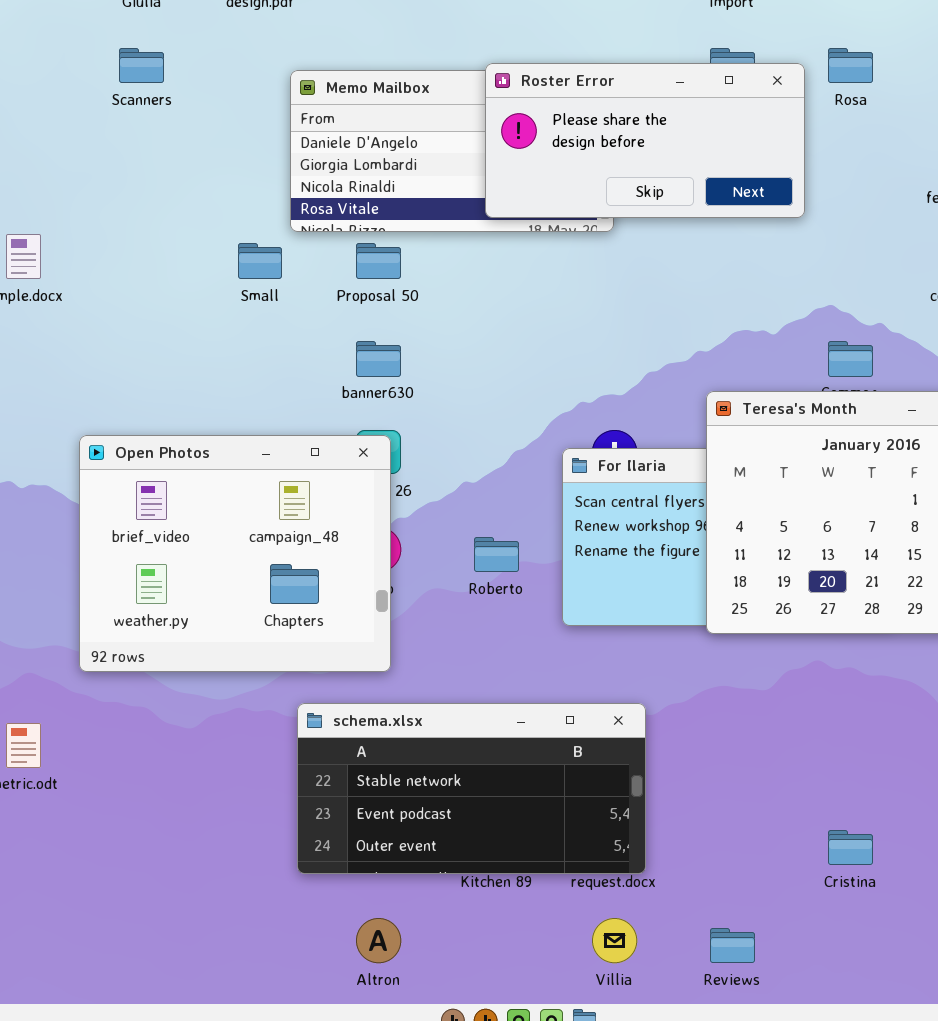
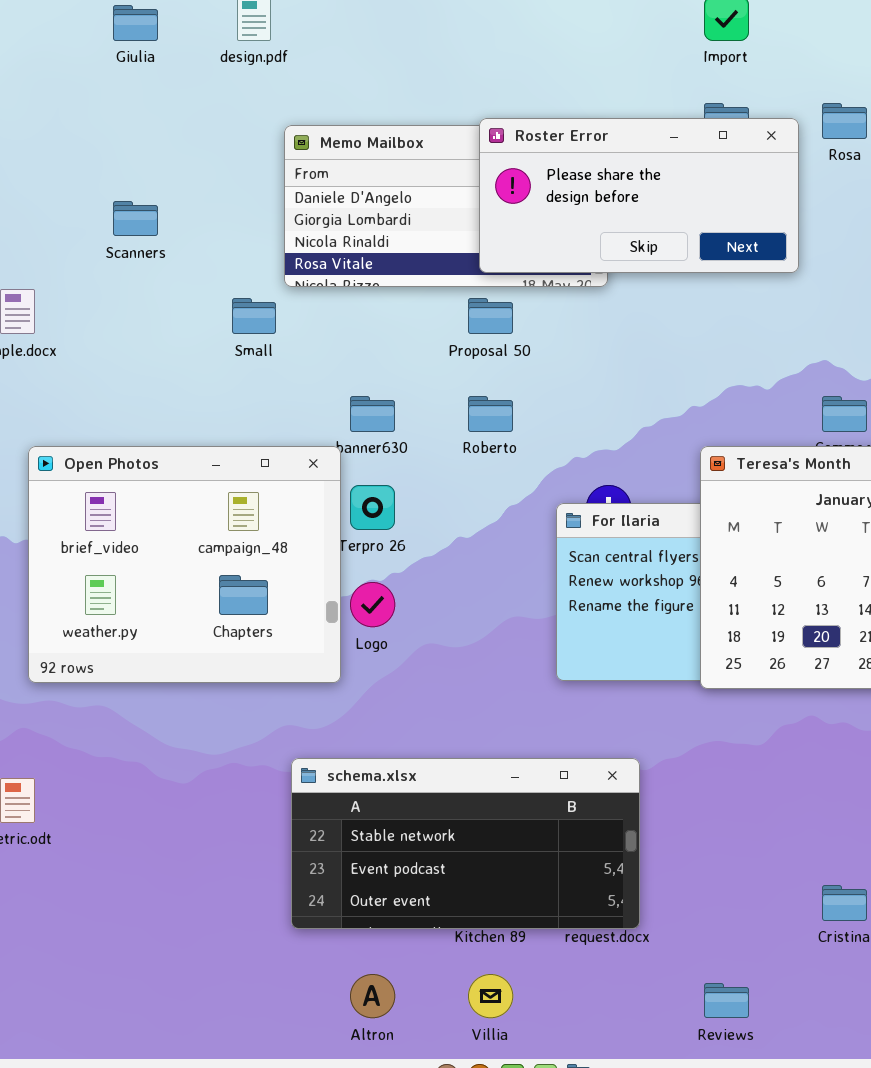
Scanners: [119,48,164,83] -> [113,201,158,236], moved
Proposal 50: [356,243,401,279] -> [468,298,513,334], moved
Open Photos: [79,435,391,672] -> [28,446,341,683], moved
Roberto: [474,537,519,572] -> [468,396,513,432], moved
Villia: [592,918,637,963] -> [468,974,513,1018], moved

